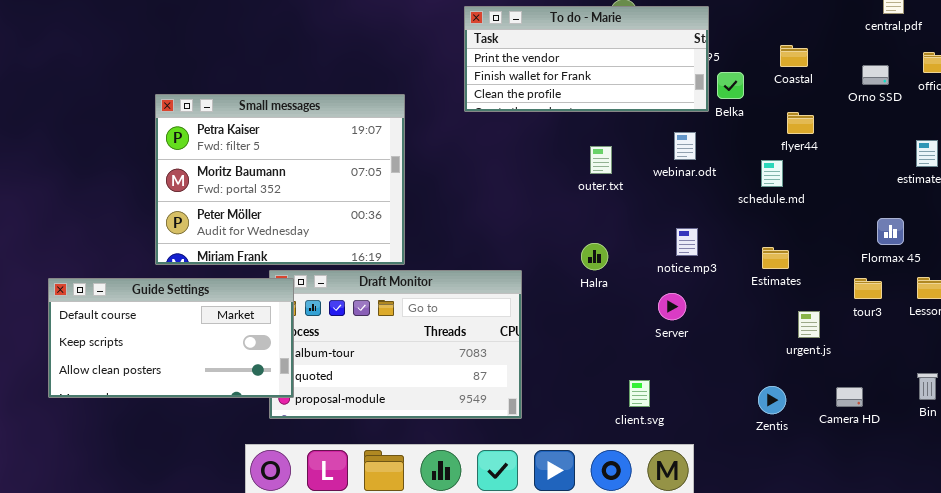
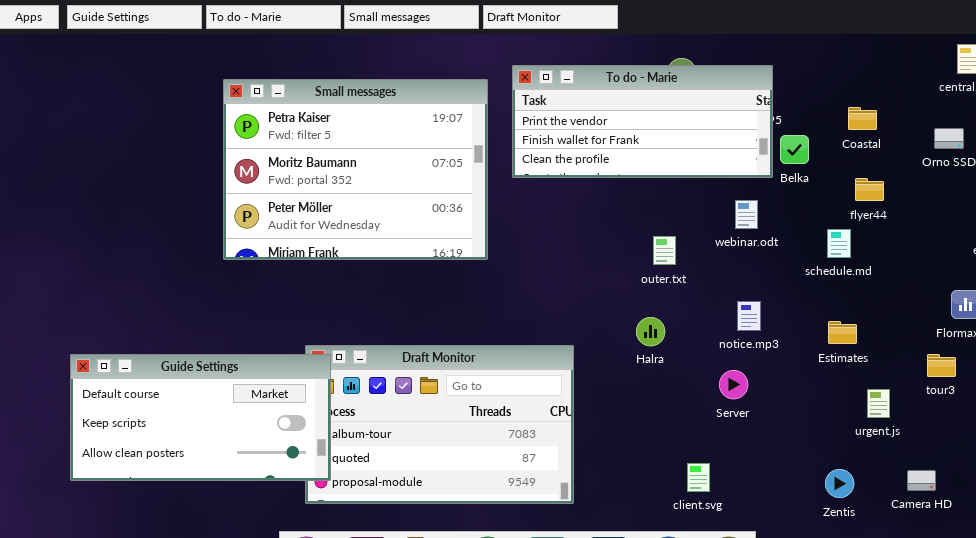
Small messages: [155,94,405,265] -> [223,79,488,260], moved
outer.txt: [590,146,612,174] -> [653,236,676,265], moved

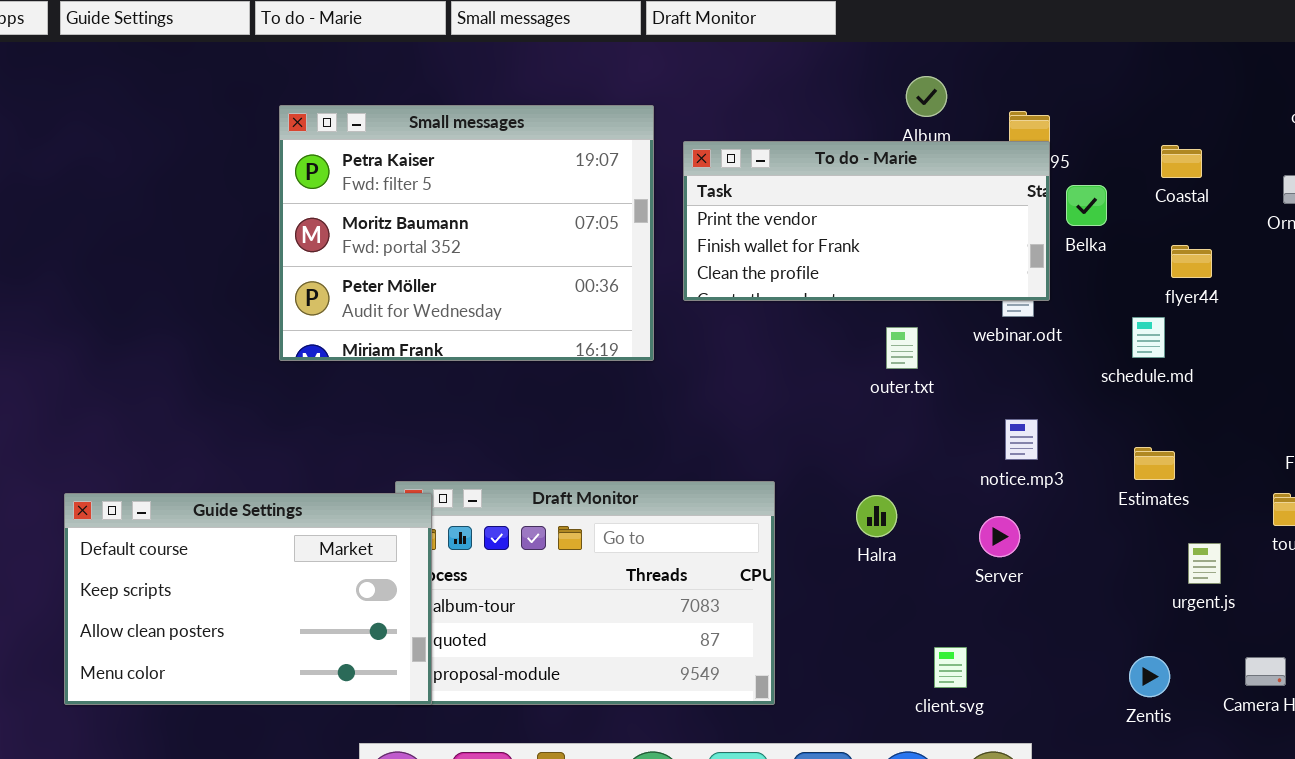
To do - Marie: [512,65,773,178] -> [683,141,1050,301], moved
Halra: [636,317,665,346] -> [856,495,897,537], moved
Guide Settings: [70,354,331,481] -> [64,493,432,705], resized

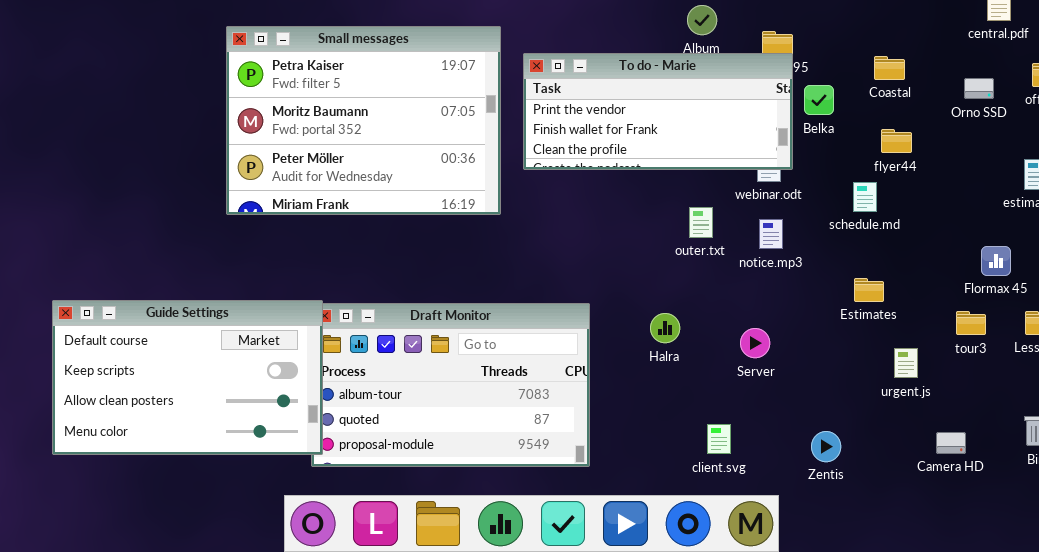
outer.txt: [886,327,918,369] -> [689,207,713,238], moved
notice.mp3: [1005,419,1038,460] -> [759,219,783,249], moved
Guide Settings: [64,493,432,705] -> [52,300,323,455], moved
Zentis: [1129,656,1170,697] -> [811,431,841,462], moved

